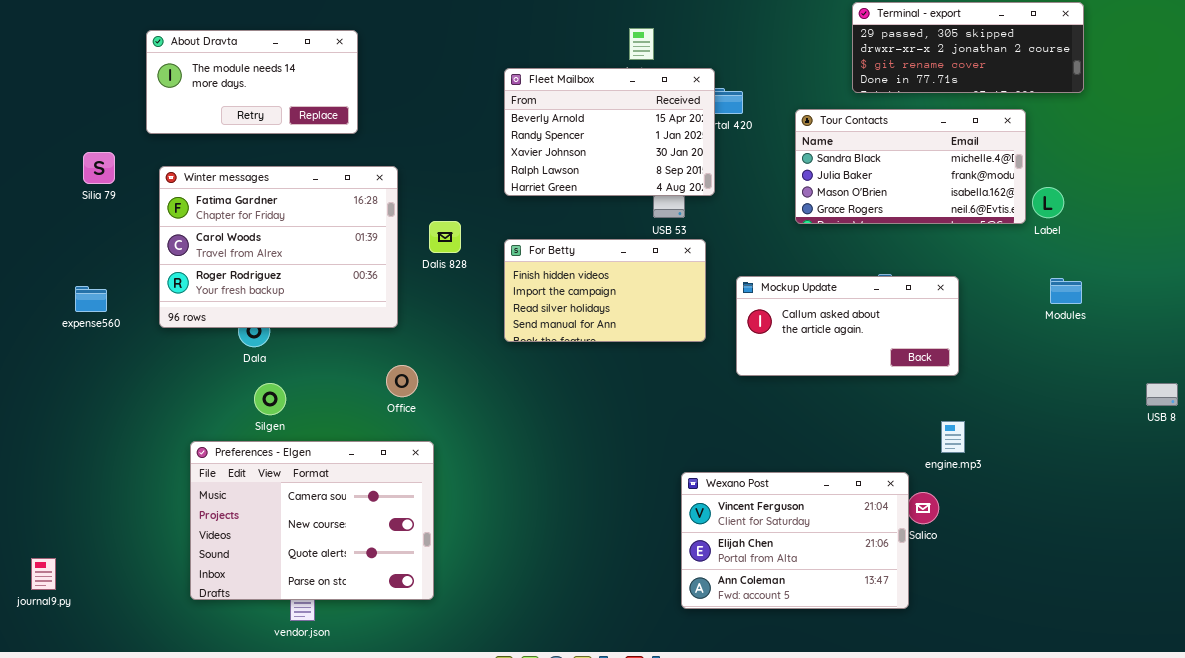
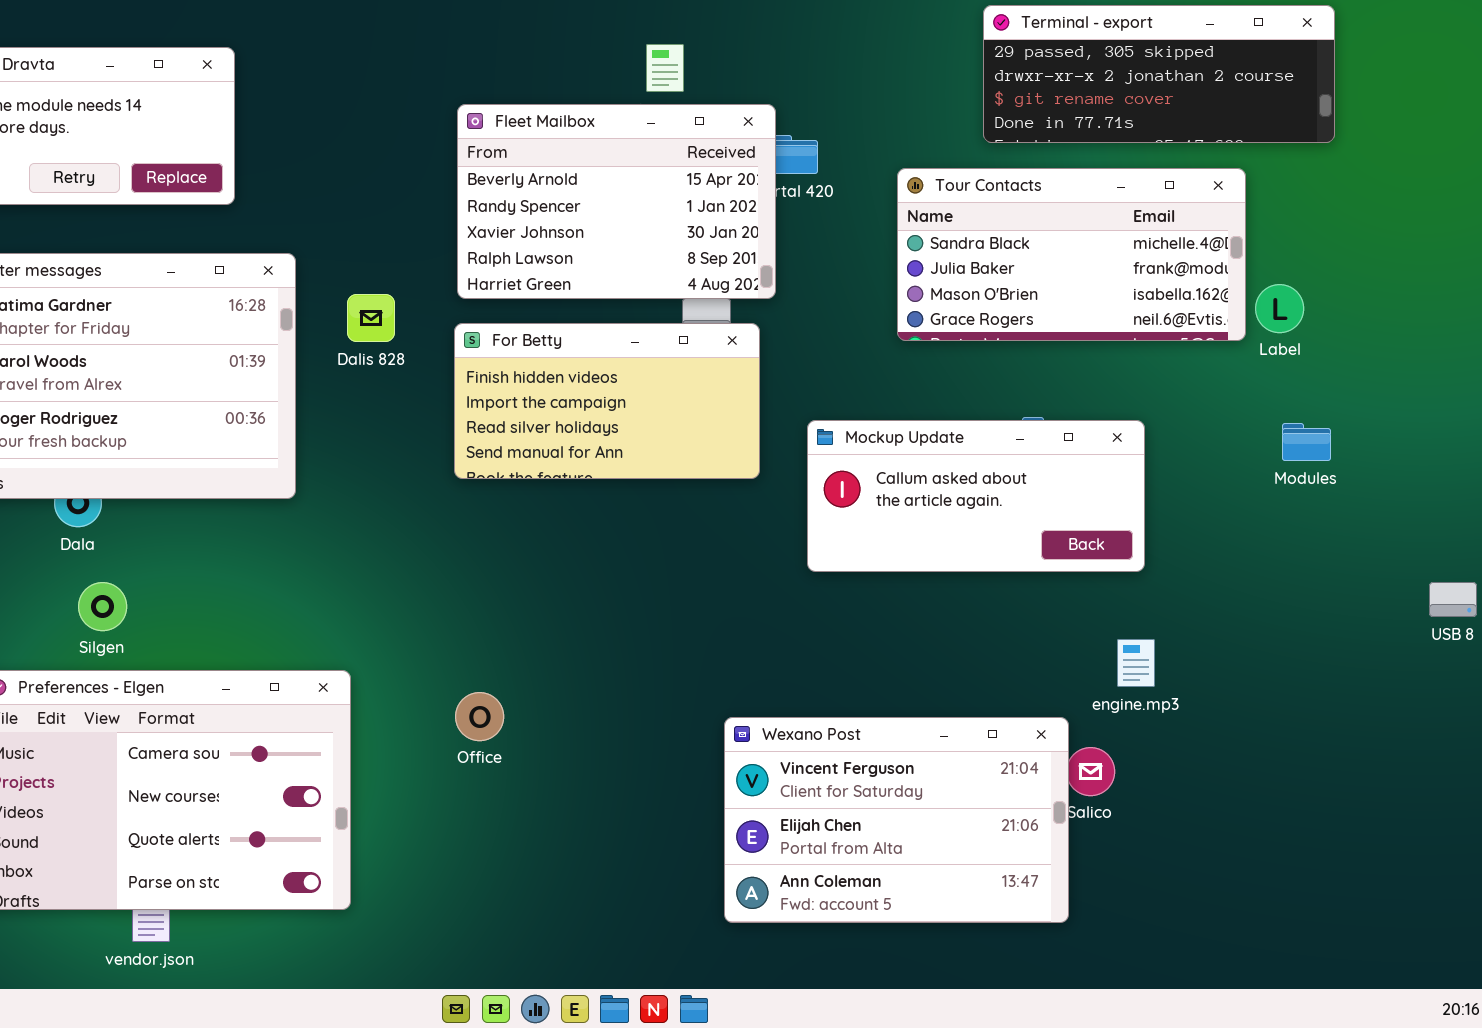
Dalis 828: [429,221,461,253] -> [347,294,395,342], moved
For Betty: [504,239,706,342] -> [454,323,760,479], moved
Office: [386,365,418,397] -> [455,692,504,741], moved

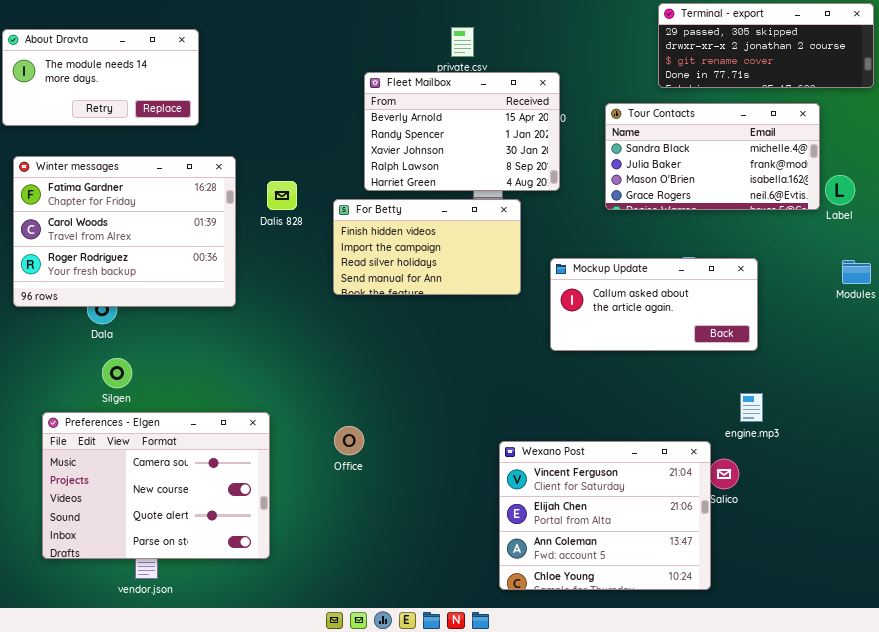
Fleet Mailbox: [457,104,776,299] -> [364,72,560,191], moved
Wexano Post: [724,717,1069,923] -> [499,441,711,590], resized

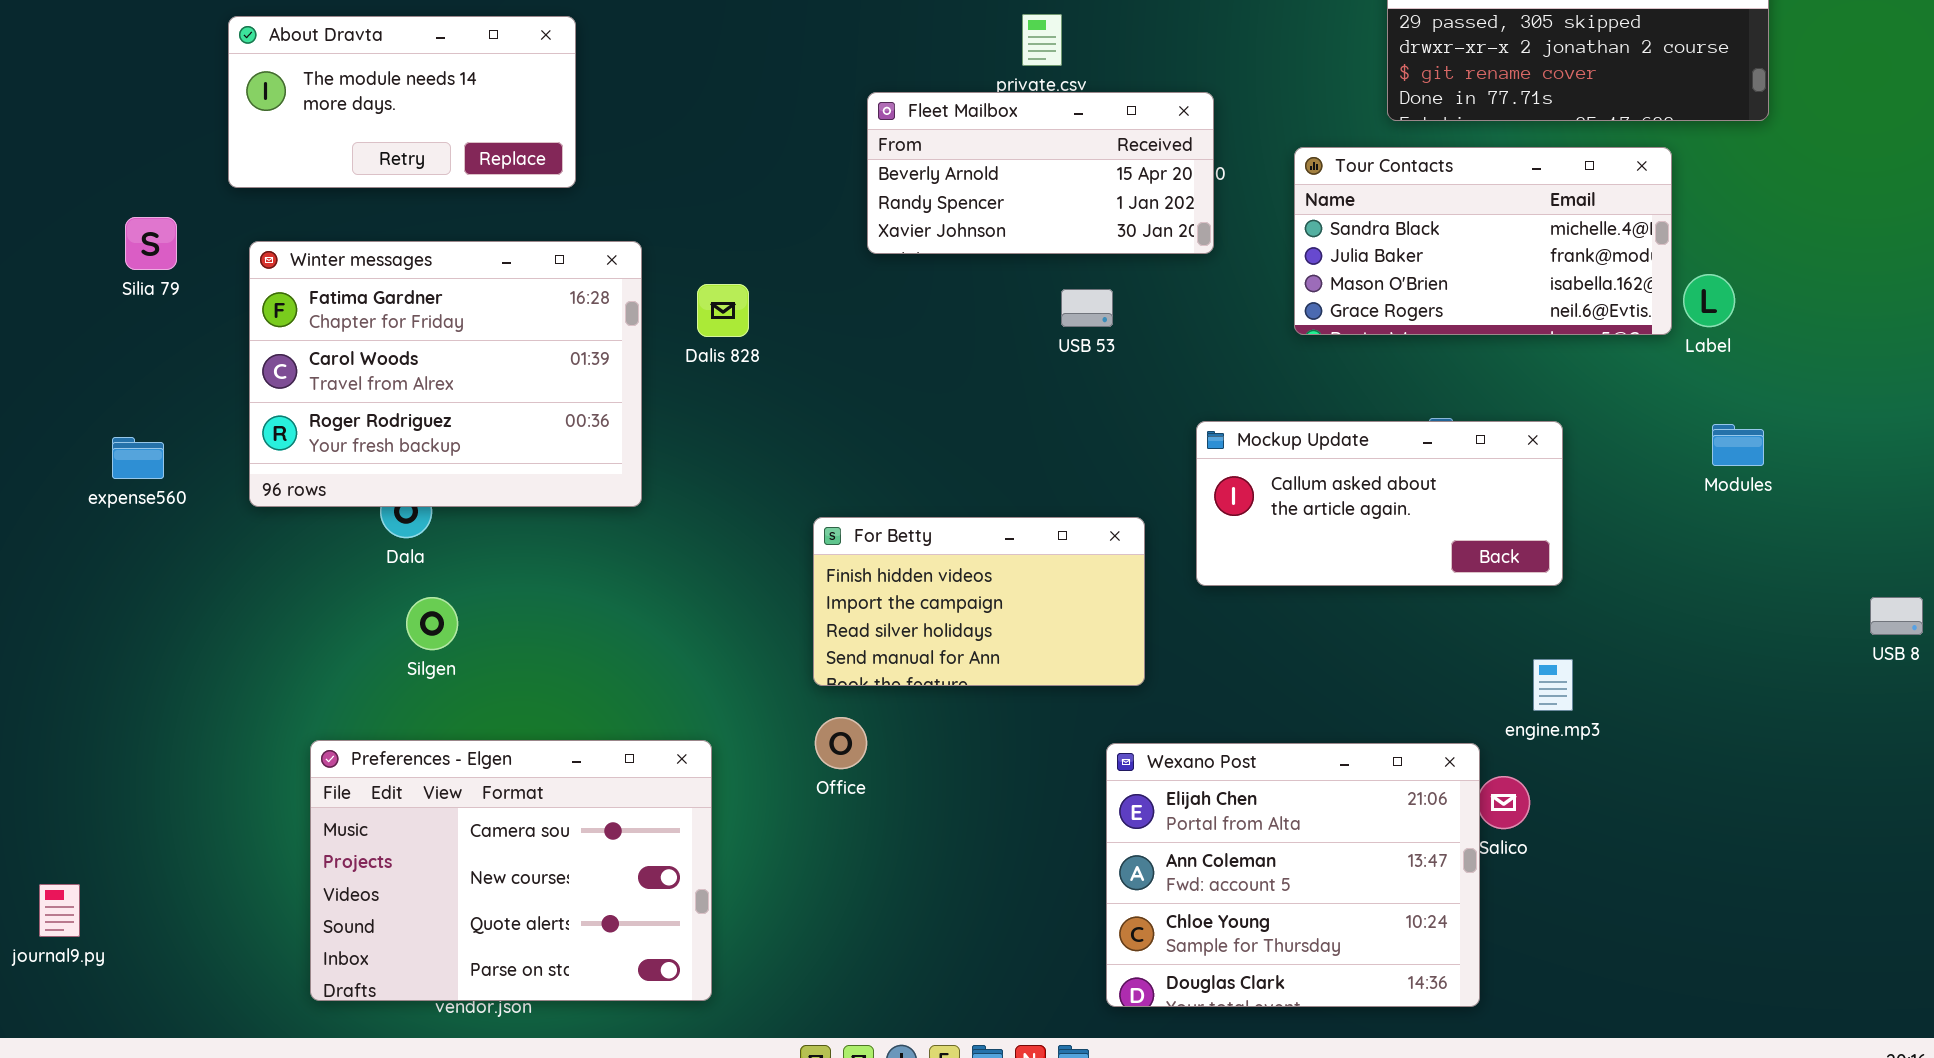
Fleet Mailbox: [364,72,560,191] -> [867,92,1214,254], resized
For Betty: [333,199,521,295] -> [813,517,1145,686], moved
Preferences - Elgen: [42,412,270,559] -> [310,740,712,1001], moved
Wexano Post: [499,441,711,590] -> [1106,743,1480,1007], scrolled down 1 row

